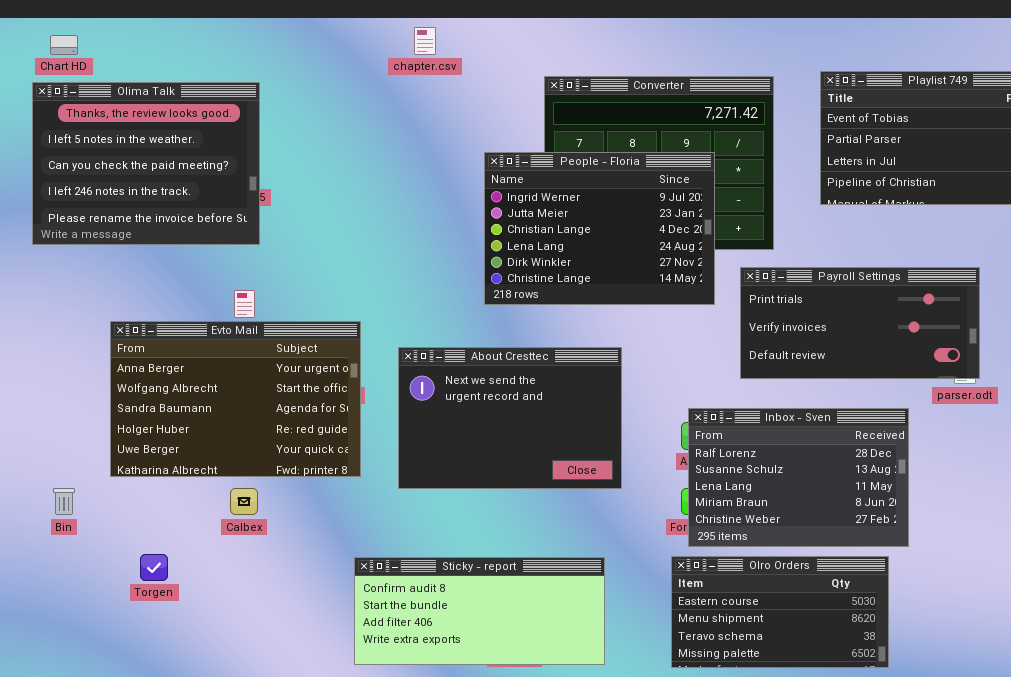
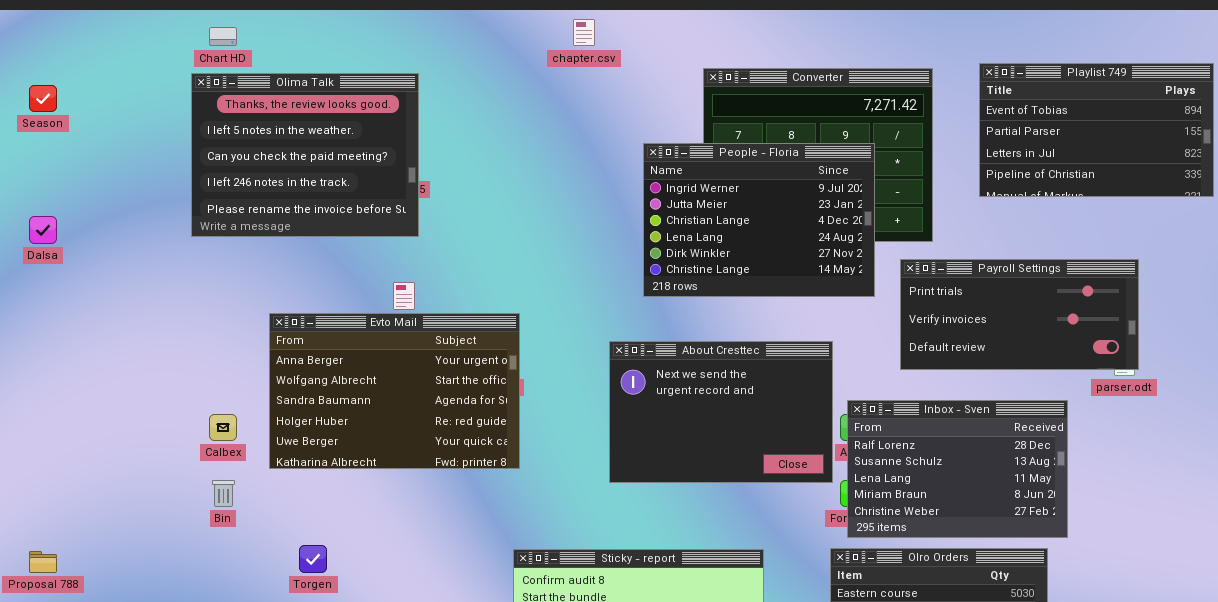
About Cresttec: [398,347,622,489] -> [609,341,833,483], moved
Calbex: [230,488,258,515] -> [209,414,237,441], moved

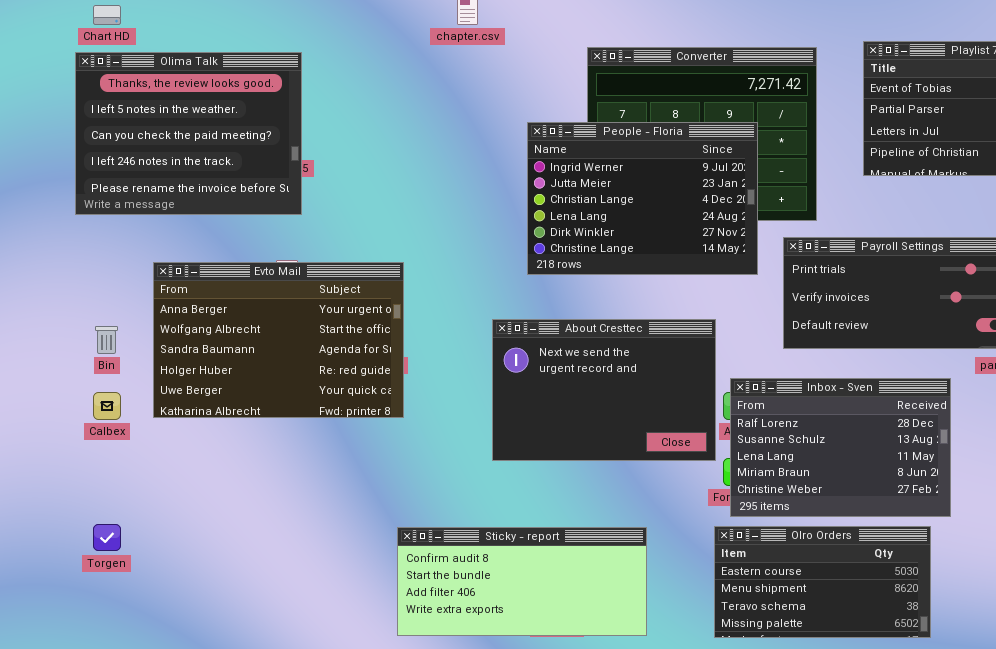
Evto Mail: [269,313,520,469] -> [153,262,404,418], moved
Bin: [212,480,235,507] -> [95,326,118,354], moved
Torgen: [299,545,327,573] -> [93,524,121,551], moved

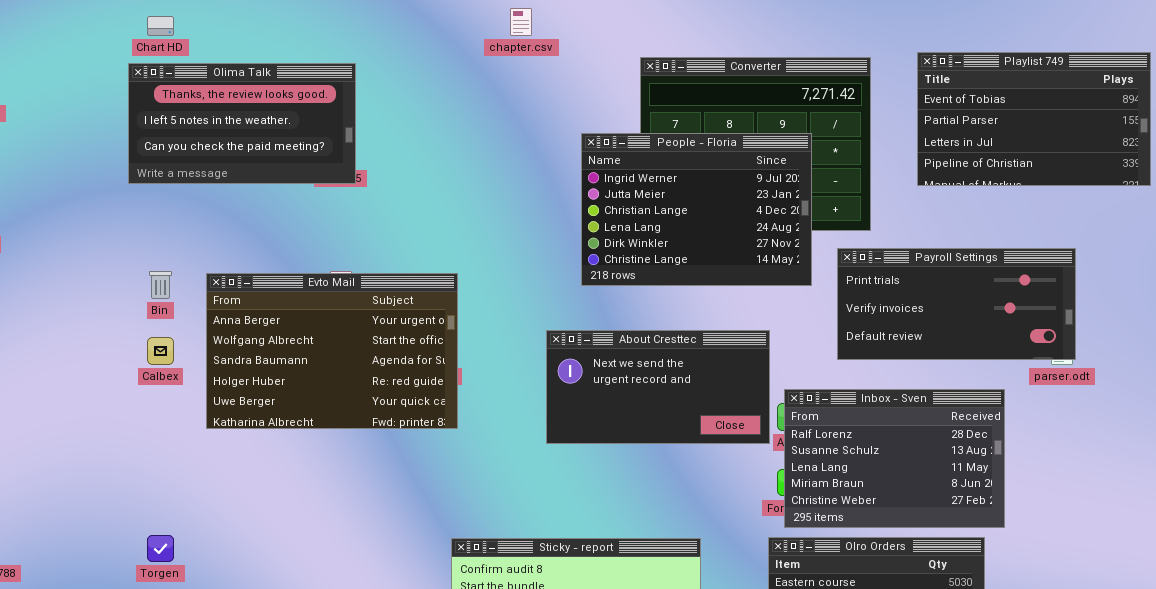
Olima Talk: [75,52,302,215] -> [128,63,356,184], resized
About Cresttec: [492,319,716,461] -> [546,330,770,444], resized
Bin: [95,326,118,354] -> [149,271,172,299], moved
Calbex: [93,392,121,420] -> [147,337,174,365], moved

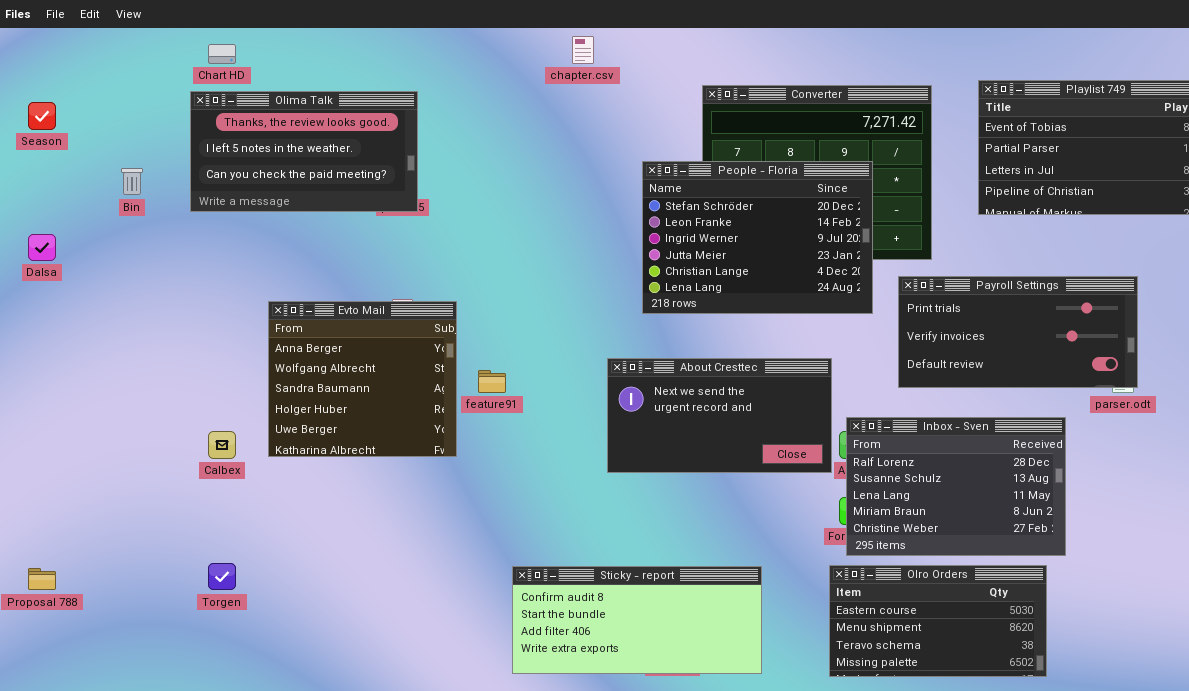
People - Floria: [581,133,812,286] -> [642,161,873,314], scrolled up 2 rows
Bin: [149,271,172,299] -> [121,168,143,195], moved
Evto Mail: [206,273,458,429] -> [268,301,457,457], resized
Calbex: [147,337,174,365] -> [208,431,236,459], moved

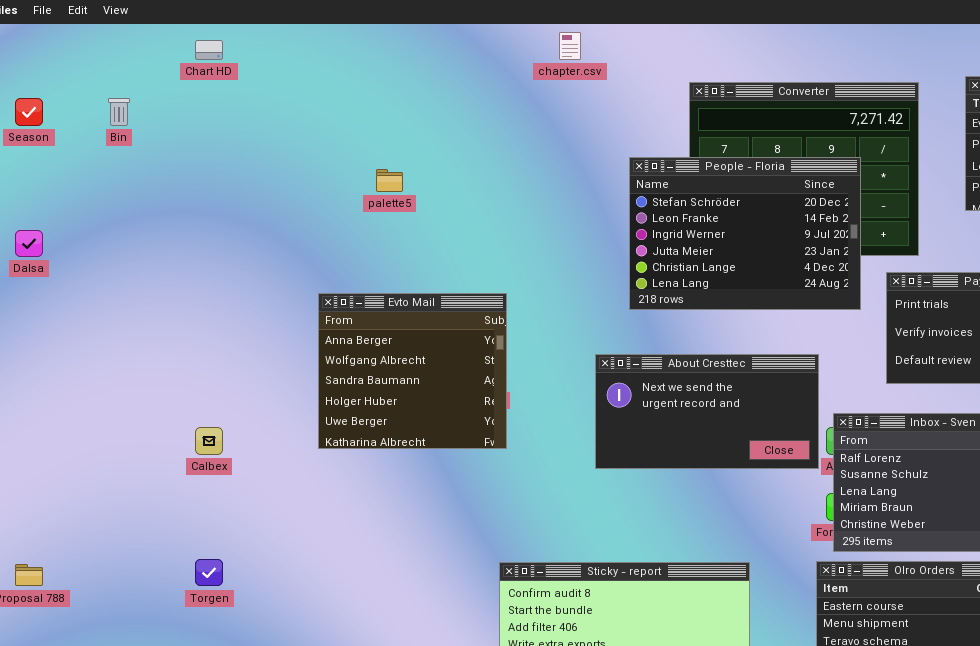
Olima Talk: [190,91,418,212] -> none, closed
Bin: [121,168,143,195] -> [108,98,130,126], moved
Evto Mail: [268,301,457,457] -> [318,293,507,449], moved

